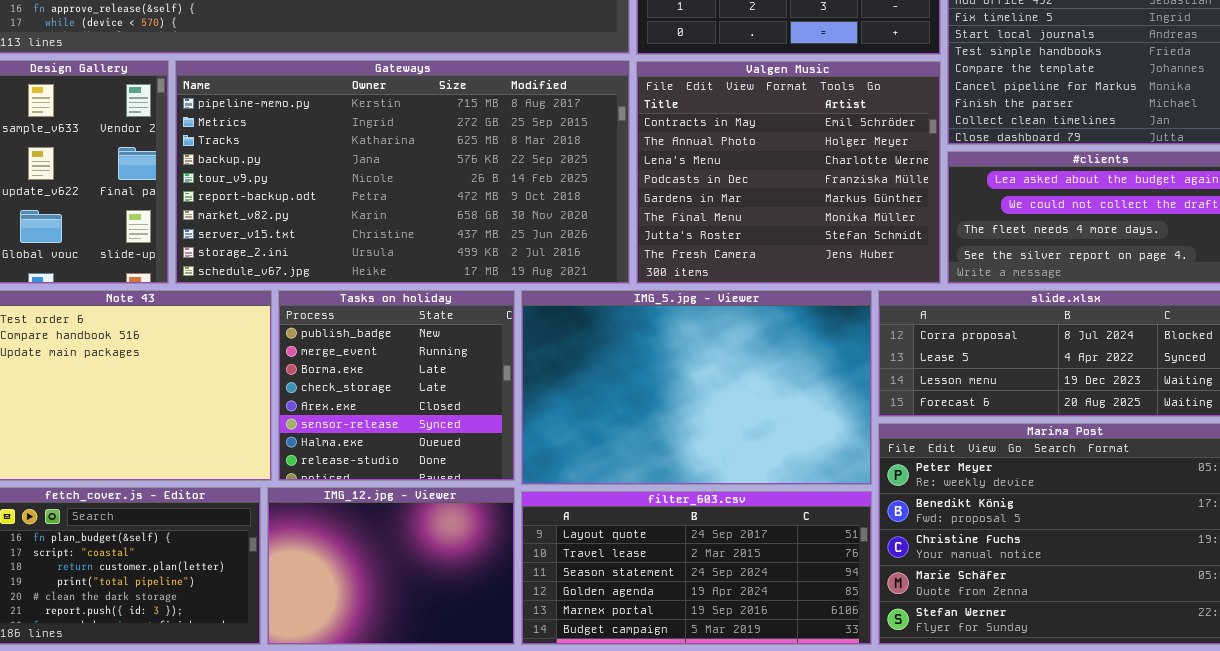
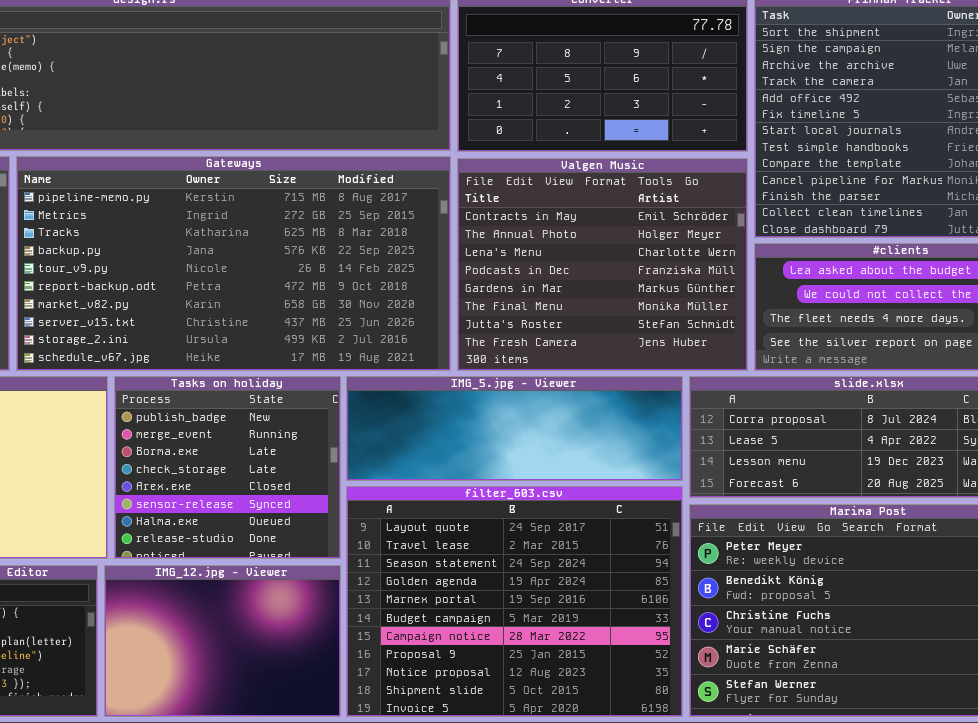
IMG_5.jpg - Viewer: [521,290,872,485] -> [346,376,683,481], resized
filter_603.csv: [521,491,872,645] -> [346,486,683,717], resized

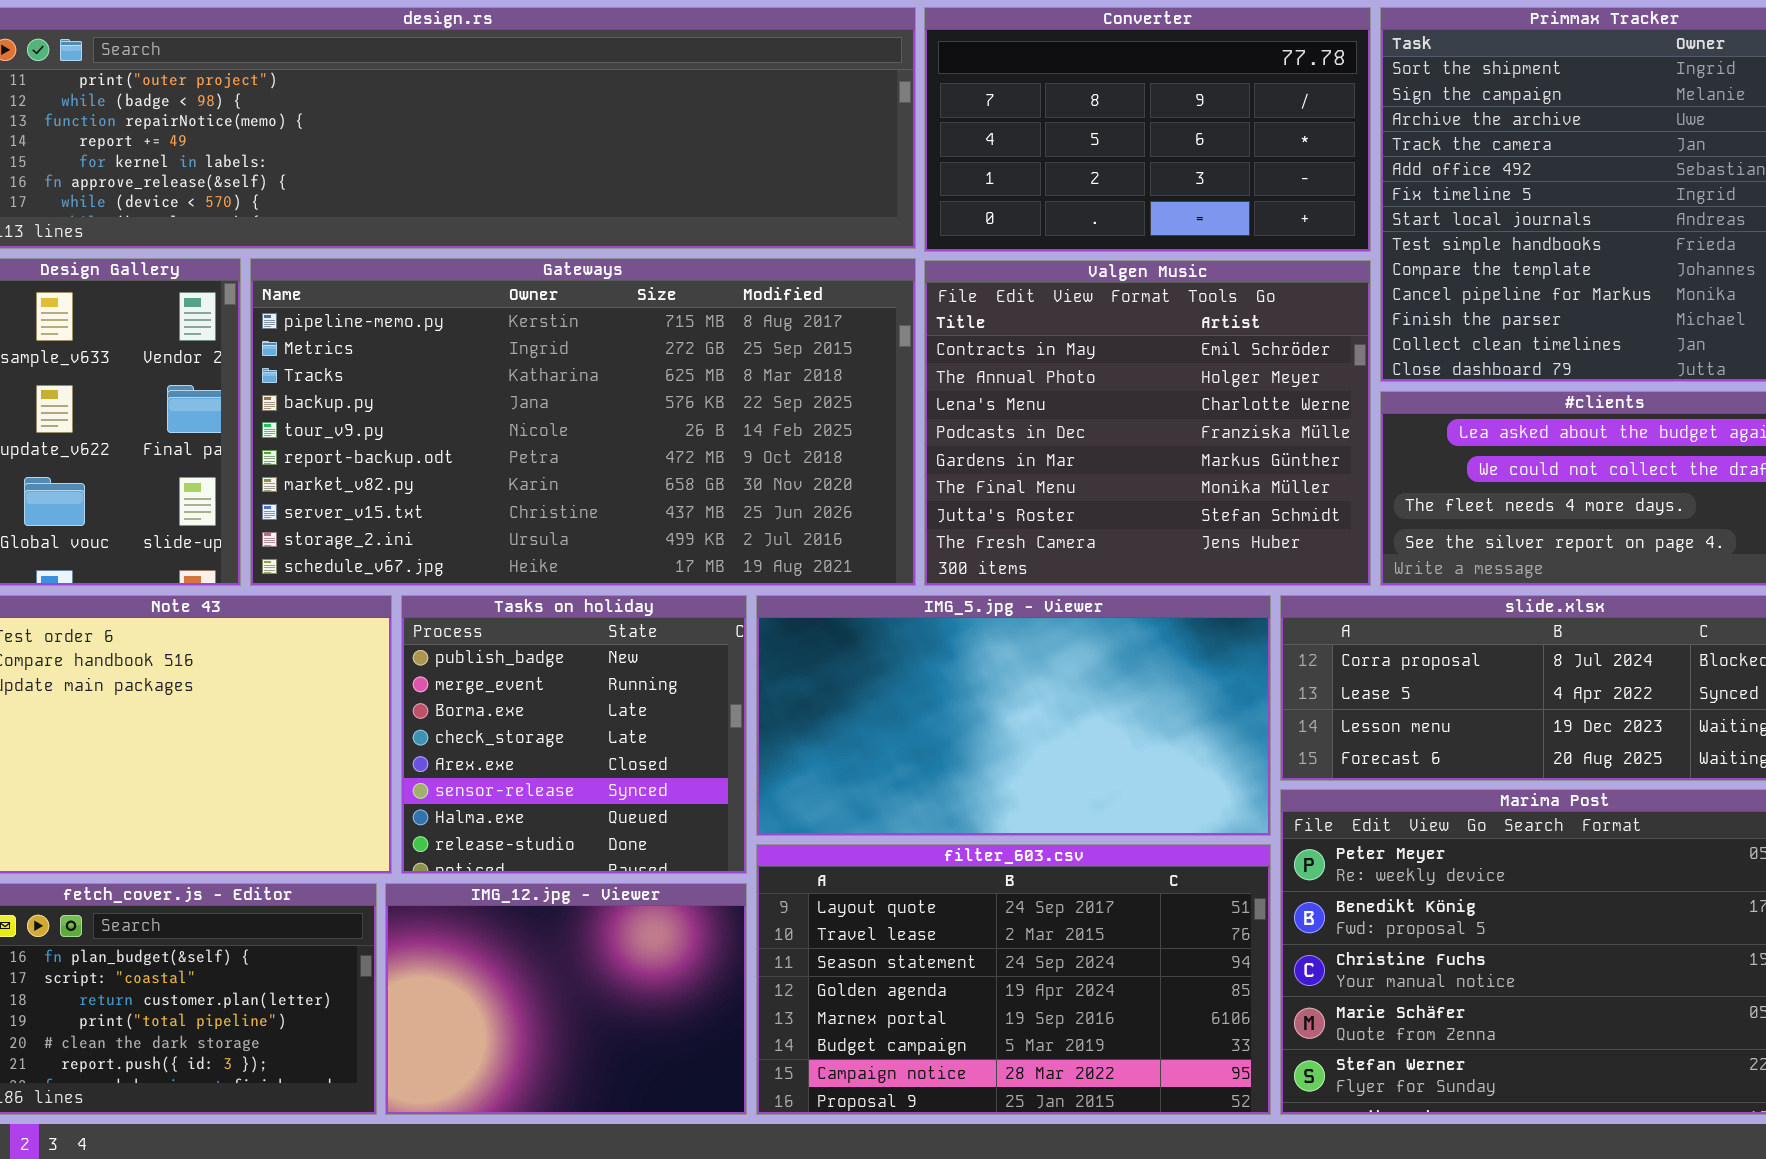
IMG_5.jpg - Viewer: [346,376,683,481] -> [756,595,1271,836], resized
filter_603.csv: [346,486,683,717] -> [756,844,1271,1115], resized

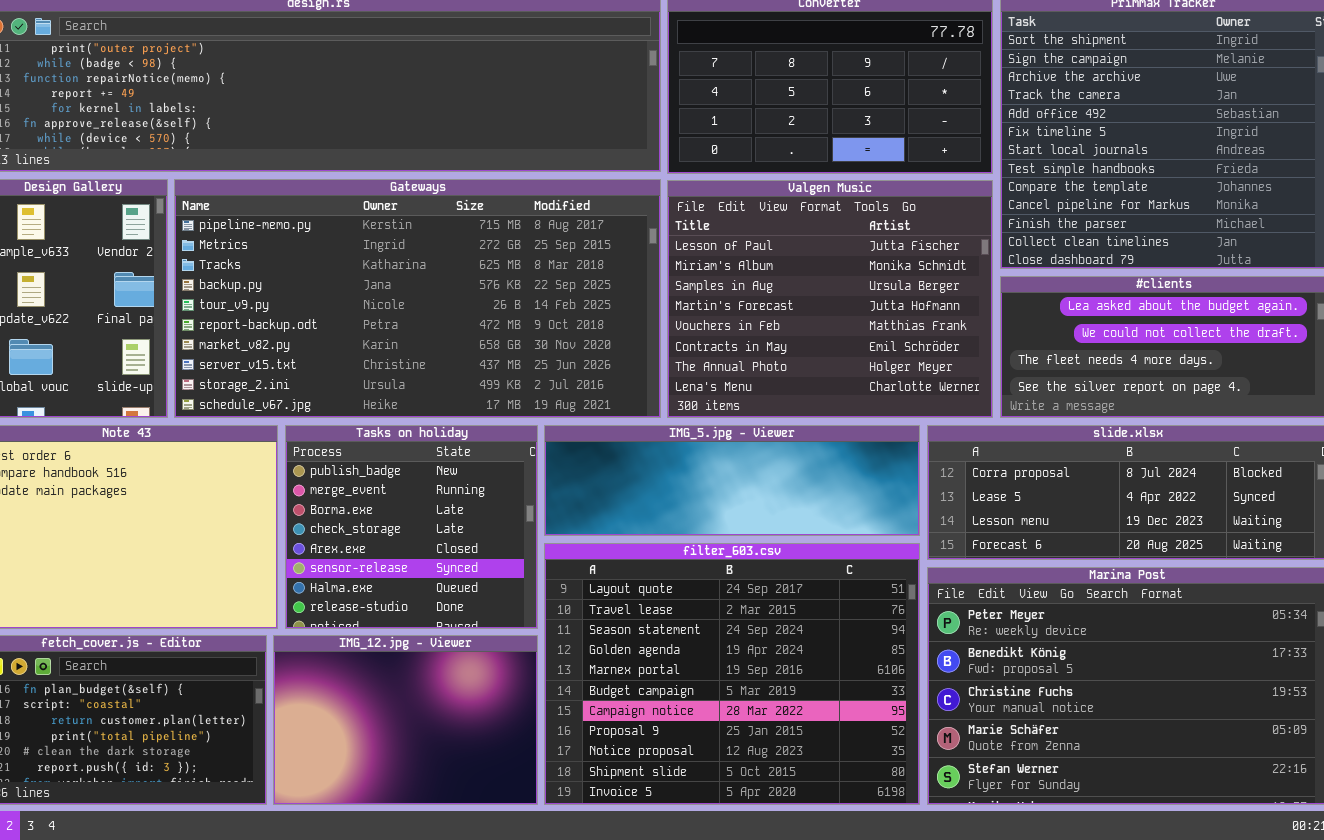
Valgen Music: [924,260,1371,586] -> [667,180,993,418], scrolled up 5 rows
IMG_5.jpg - Viewer: [756,595,1271,836] -> [544,425,920,536], resized
filter_603.csv: [756,844,1271,1115] -> [544,543,920,805], resized

